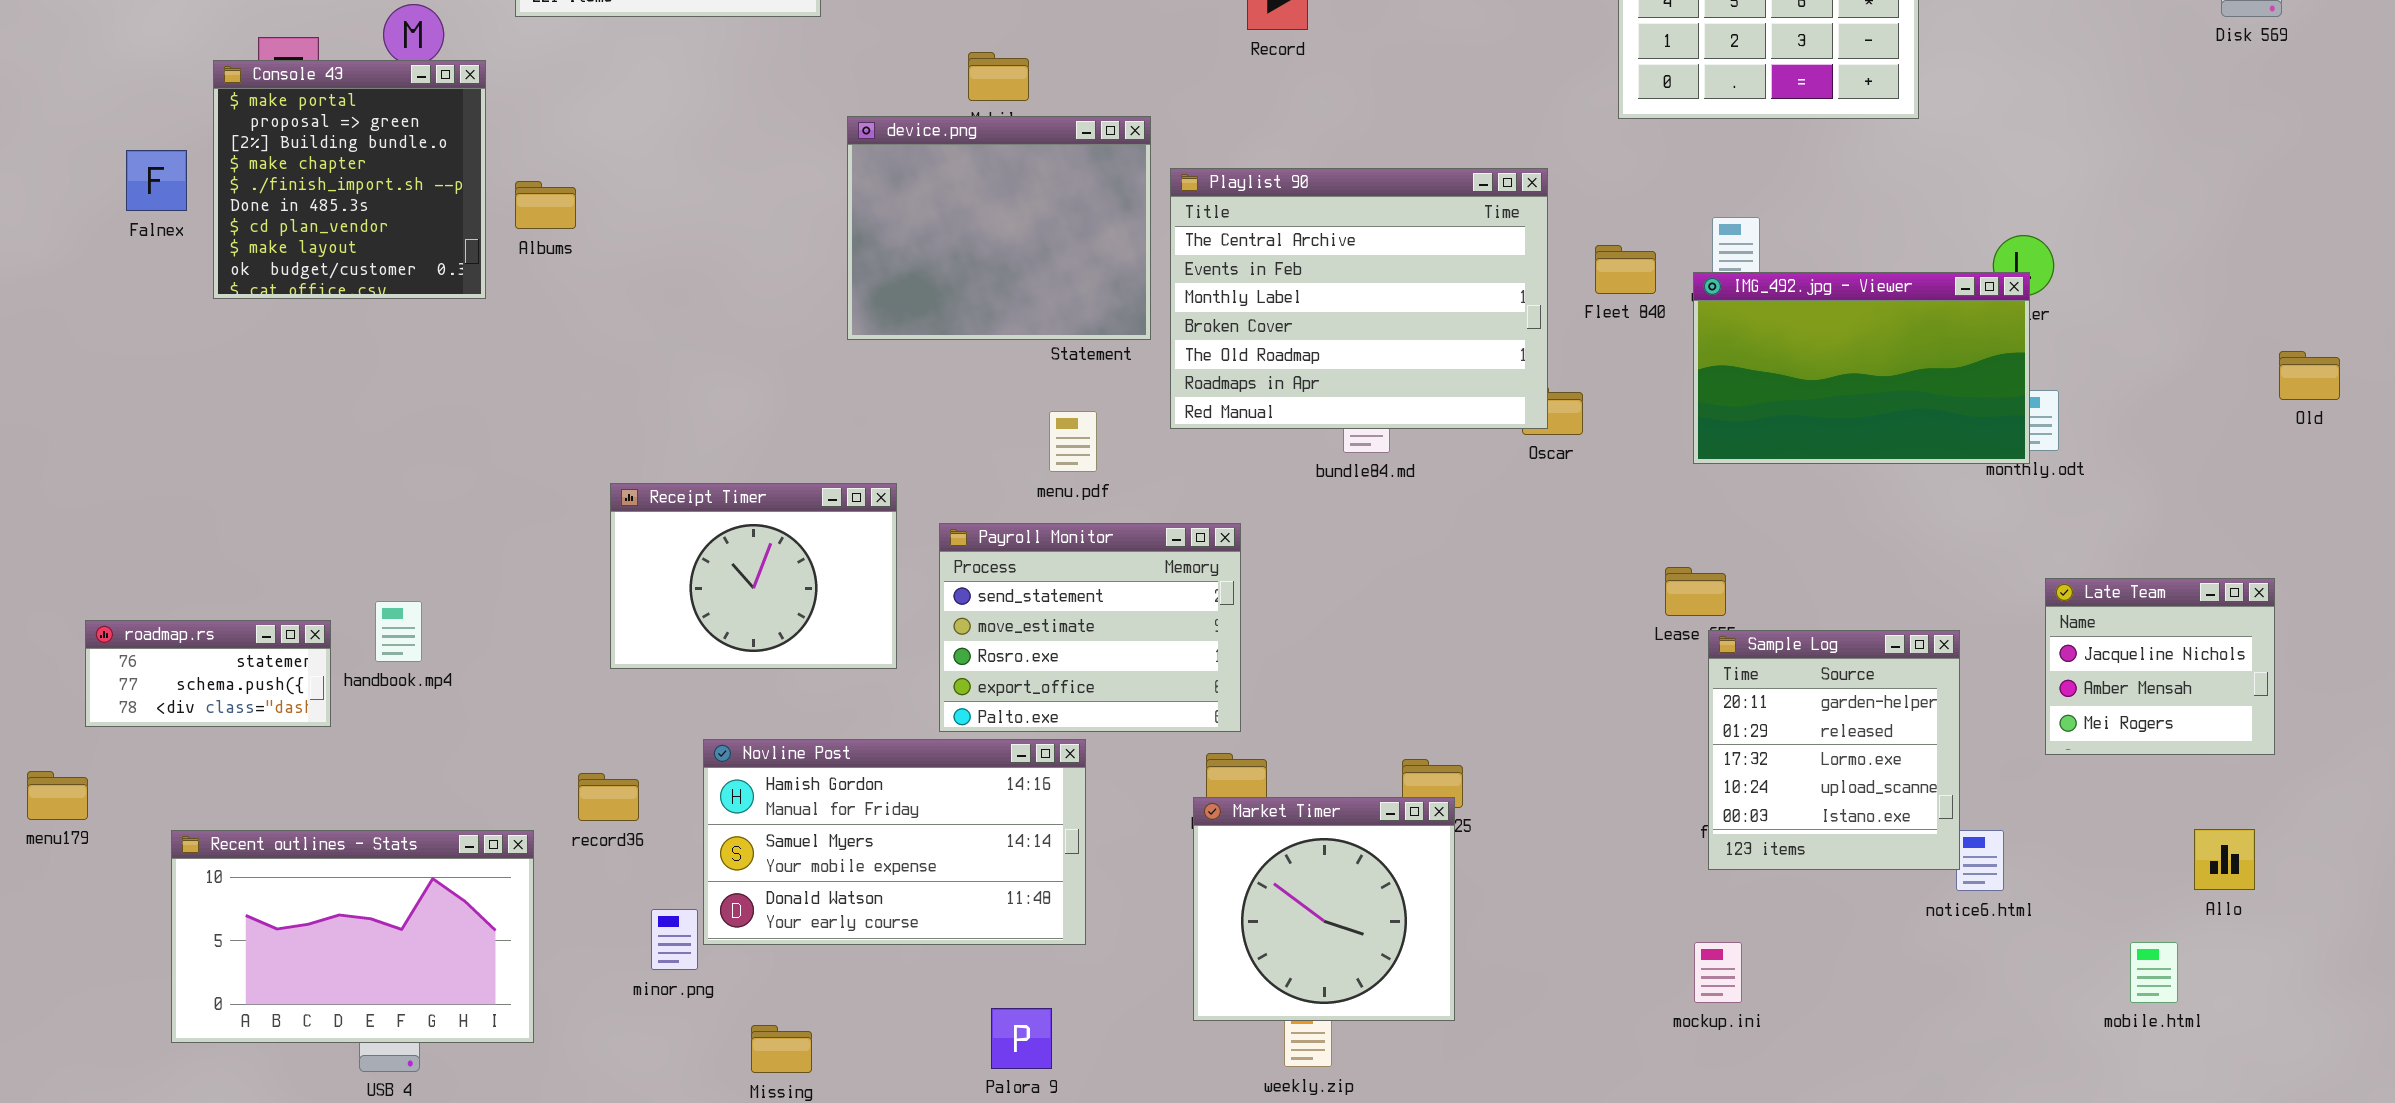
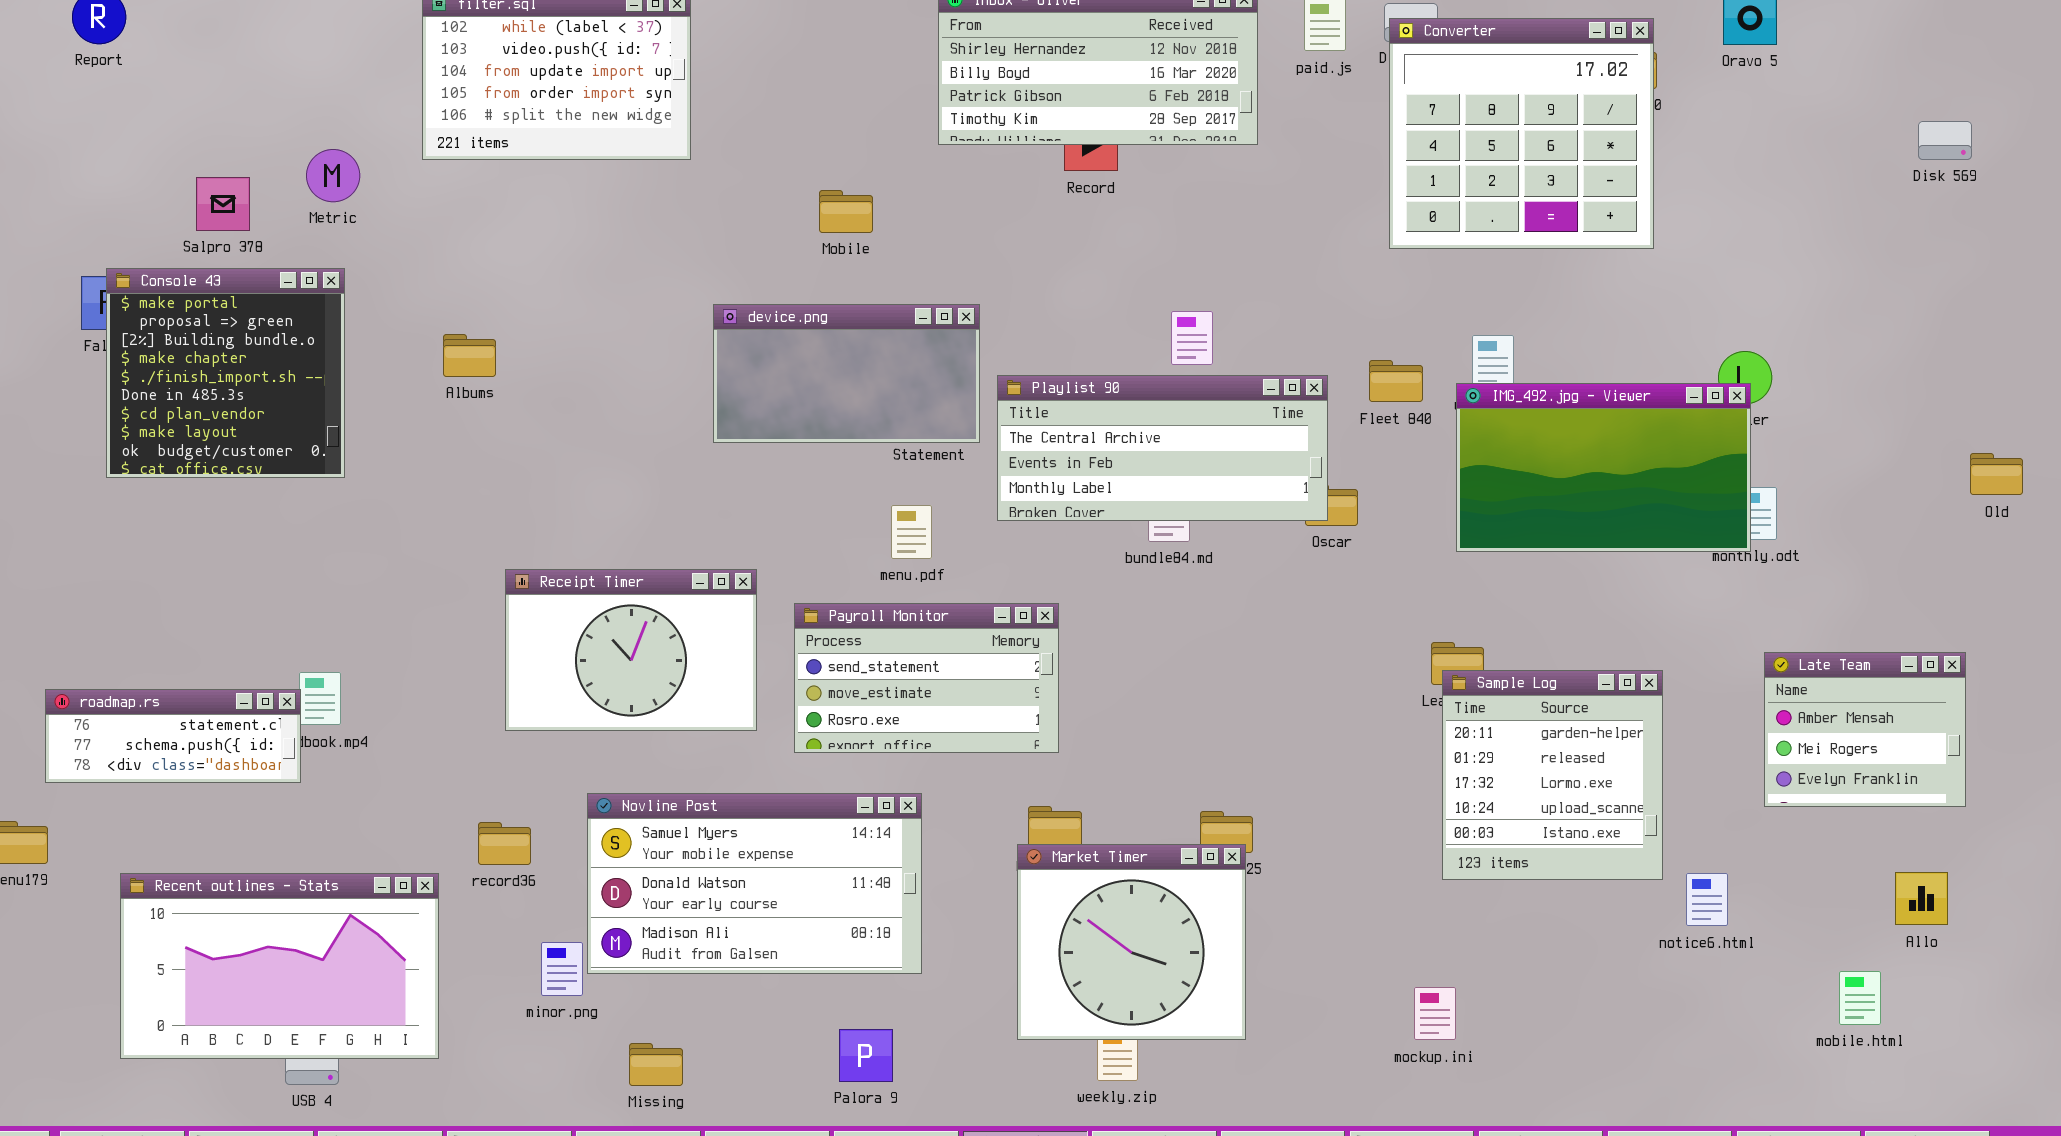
Console 43: [213,60,486,299] -> [106,268,345,478], moved
device.png: [847,116,1151,340] -> [713,304,980,443], resized
Playlist 90: [1170,168,1548,429] -> [997,375,1328,521], resized
Albums: [515,181,576,229] -> [443,334,496,377], moved
Payroll Monitor: [939,523,1241,732] -> [794,603,1059,753], resized
Late Team: [2045,578,2275,755] -> [1764,652,1966,807], scrolled down 1 row
roadmap.rs: [85,620,331,727] -> [45,689,301,783], resized
Sample Log: [1708,630,1960,870] -> [1442,670,1663,880], moved
Novline Post: [703,739,1086,945] -> [587,793,922,974], scrolled down 1 row
mockup.ini: [1694,942,1742,1003] -> [1414,987,1456,1040], moved

